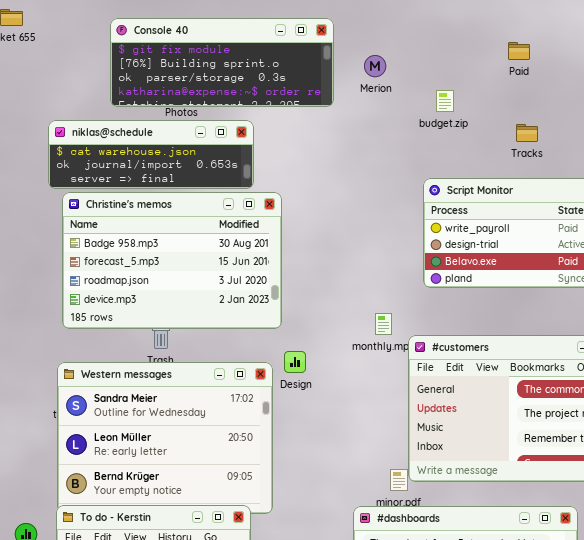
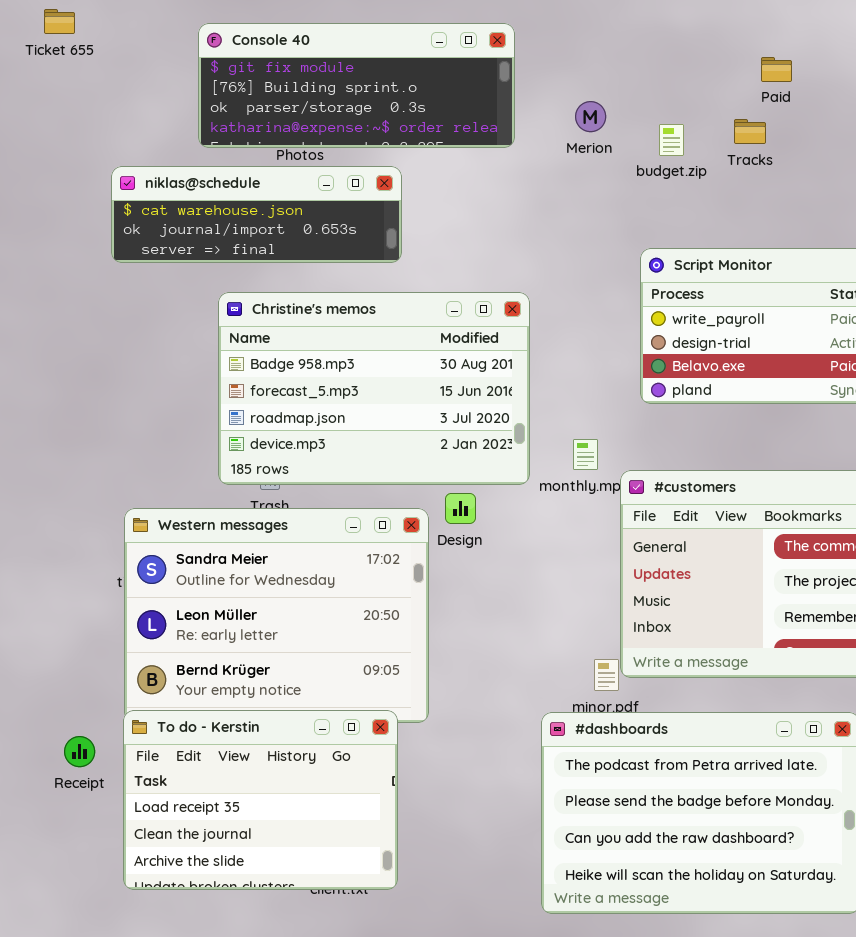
Merion: [364,55,386,77] -> [575,101,606,132], moved
Tracks: [516,124,538,142] -> [734,119,766,144], moved
Christine's memos: [62,192,282,329] -> [218,292,530,485], moved

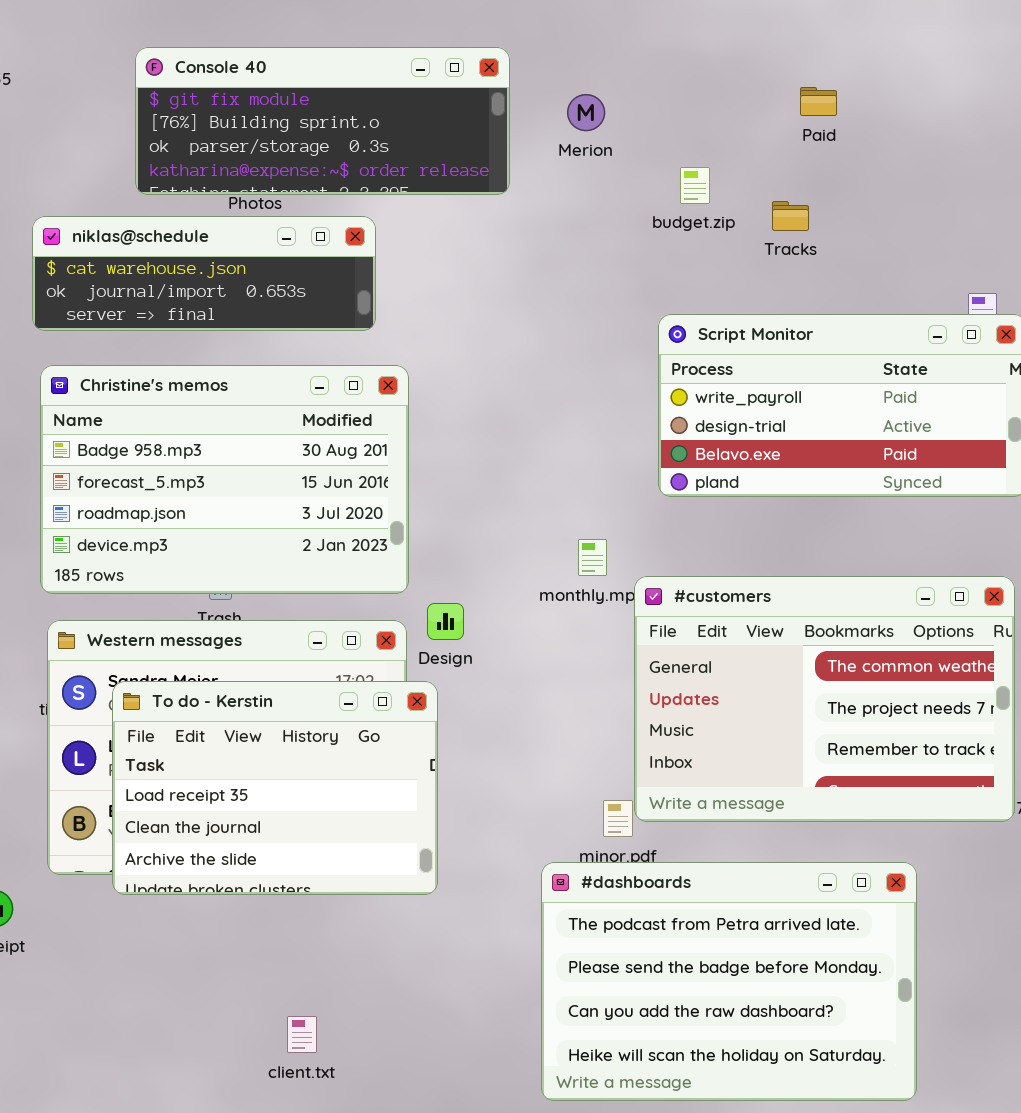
Merion: [575,101,606,132] -> [567,94,605,131], moved
Tracks: [734,119,766,144] -> [772,201,809,231], moved
Christine's memos: [218,292,530,485] -> [40,365,409,594], moved
To do - Kerstin: [123,710,398,890] -> [112,681,438,895], moved

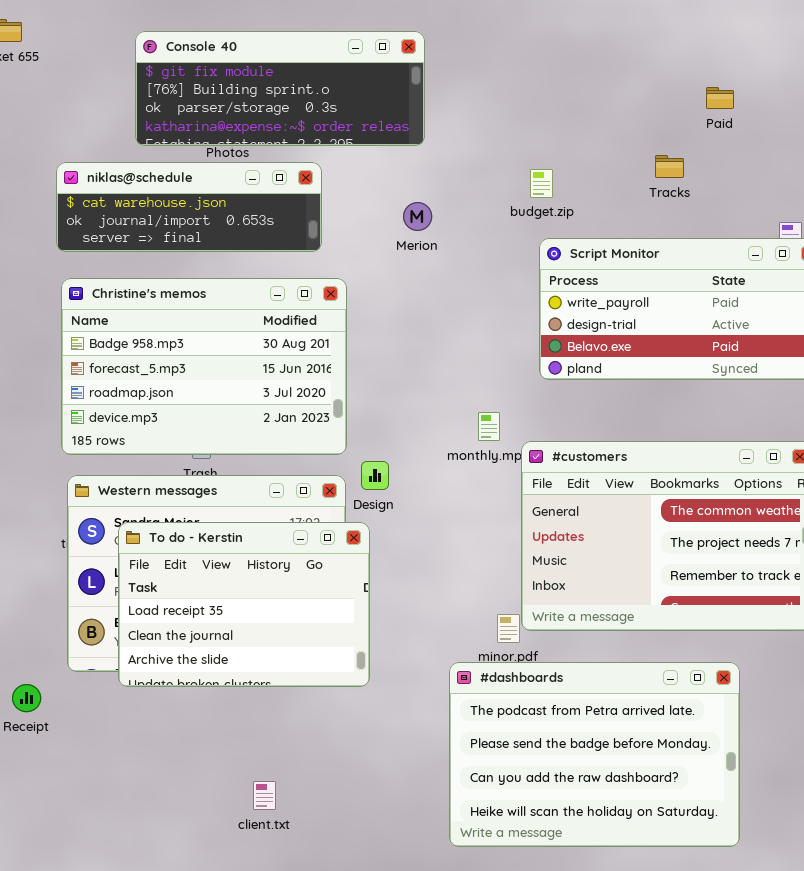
Paid: [800,87,837,116] -> [706,87,734,109], moved
Merion: [567,94,605,131] -> [403,202,432,231], moved
budget.zip: [680,167,710,204] -> [530,169,553,198], moved
Tracks: [772,201,809,231] -> [655,155,684,178], moved

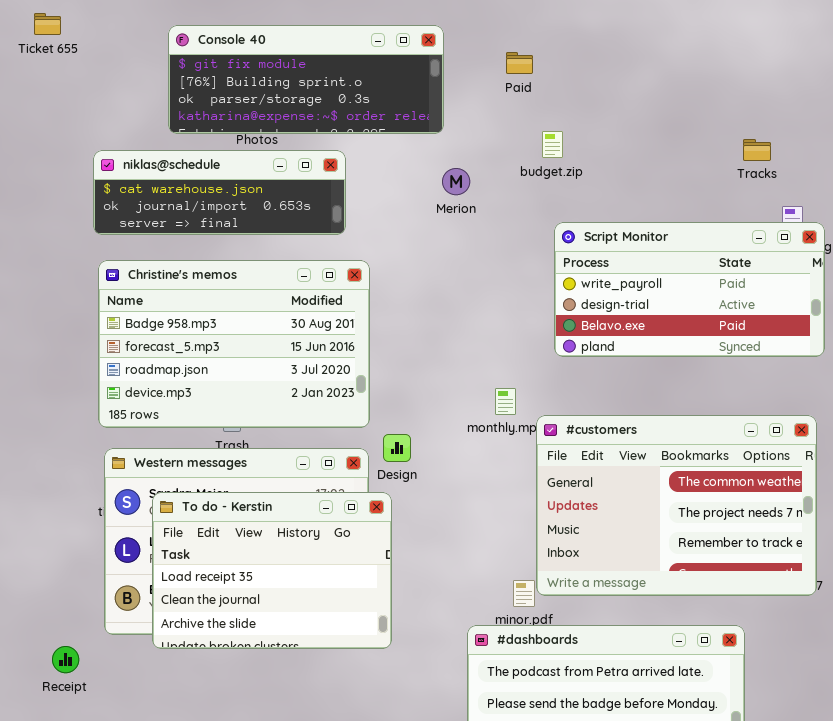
Paid: [706,87,734,109] -> [506,52,533,74], moved
Tracks: [655,155,684,178] -> [743,139,771,161], moved
budget.zip: [530,169,553,198] -> [542,131,563,158], moved
Merion: [403,202,432,231] -> [442,168,470,195], moved

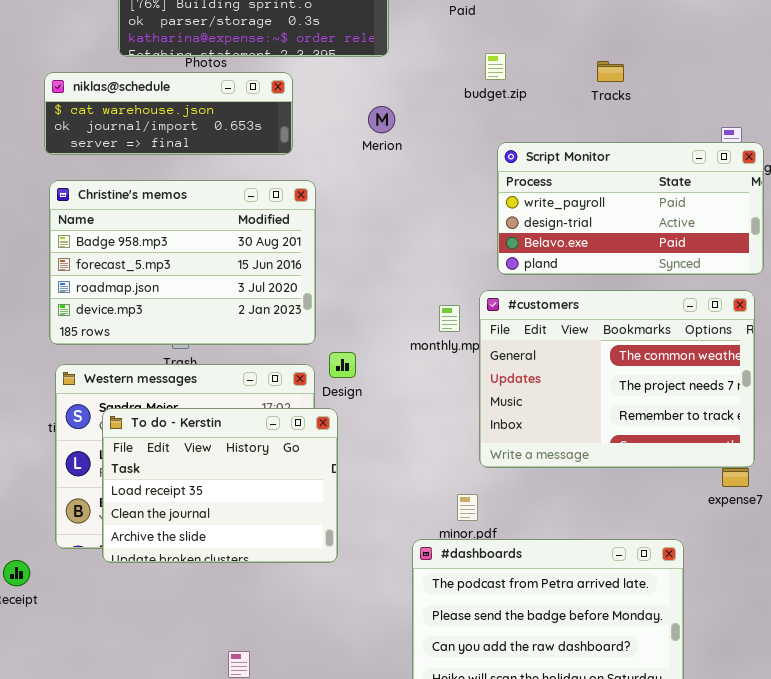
Tracks: [743,139,771,161] -> [597,61,624,82], moved
Merion: [442,168,470,195] -> [368,106,395,133], moved
#customers: [536,415,817,596] -> [479,290,755,468], moved

